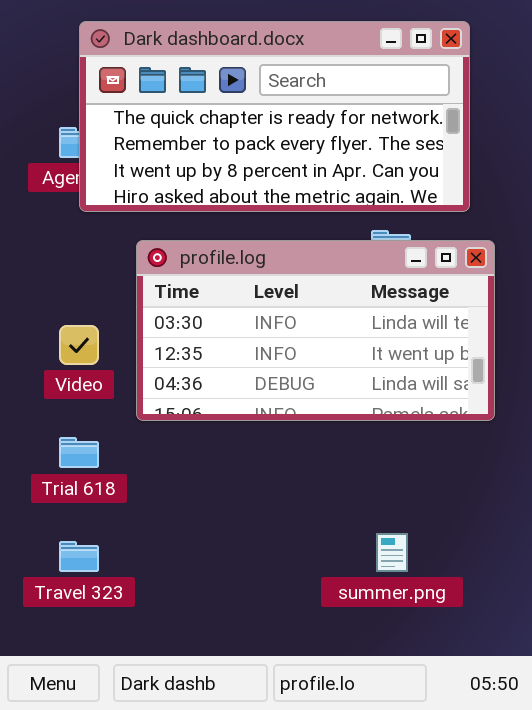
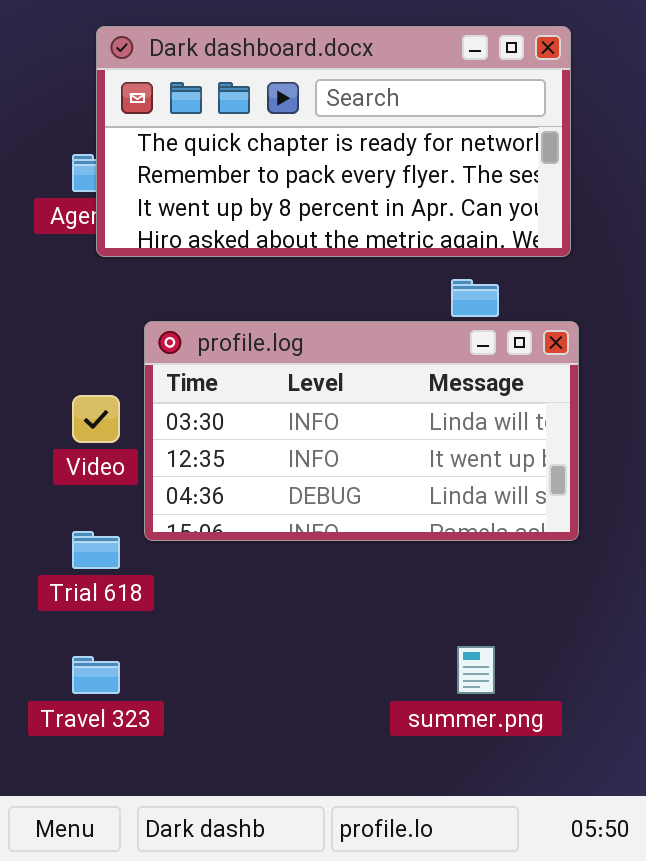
profile.log: [136,240,495,421] -> [144,321,579,541], moved

